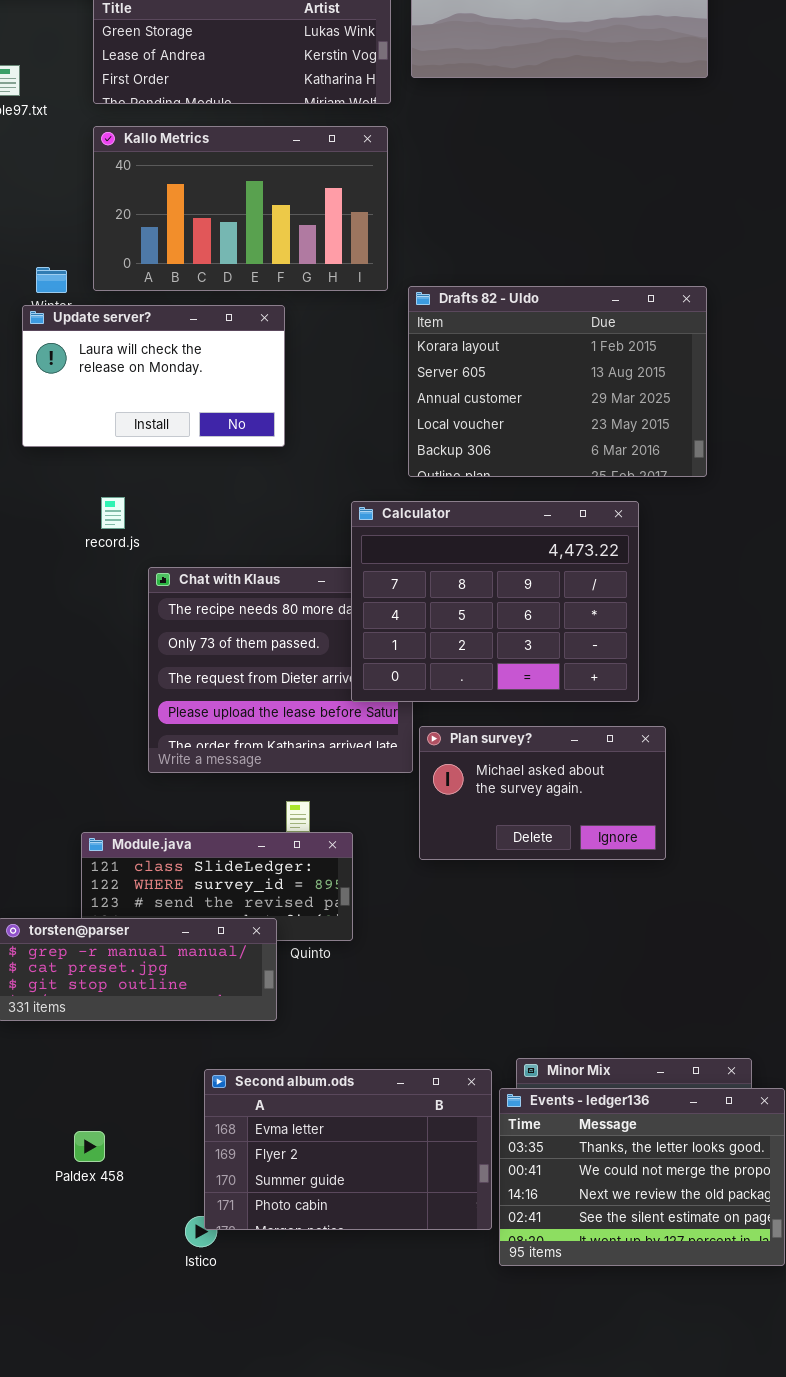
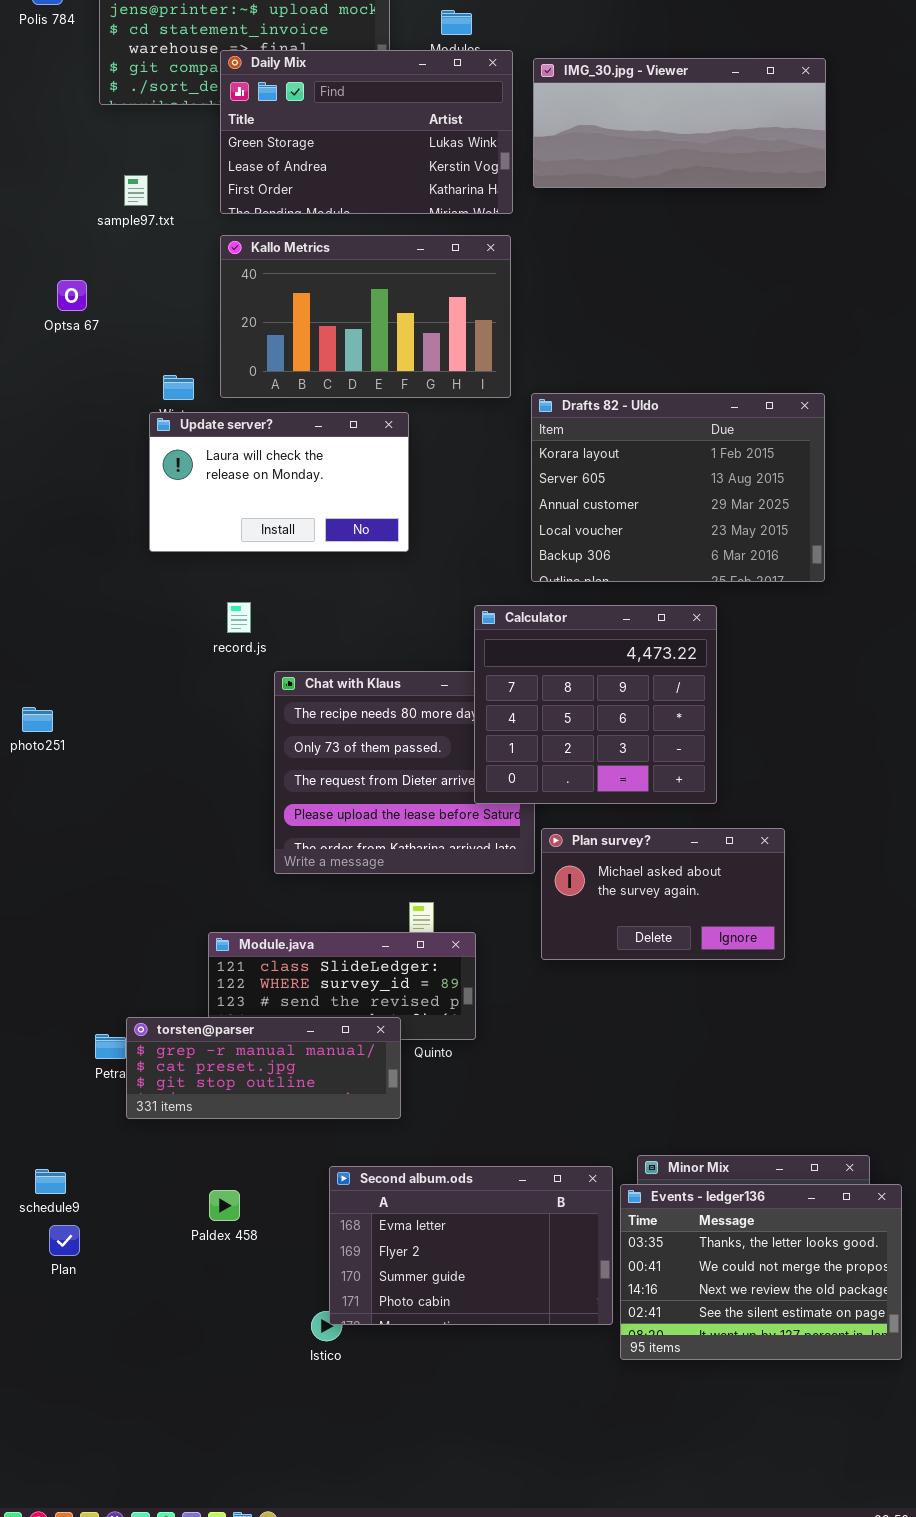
Calculator: [351,501,639,702] -> [474,605,717,804], resized
Paldex 458: [74,1131,105,1162] -> [209,1190,240,1221], moved

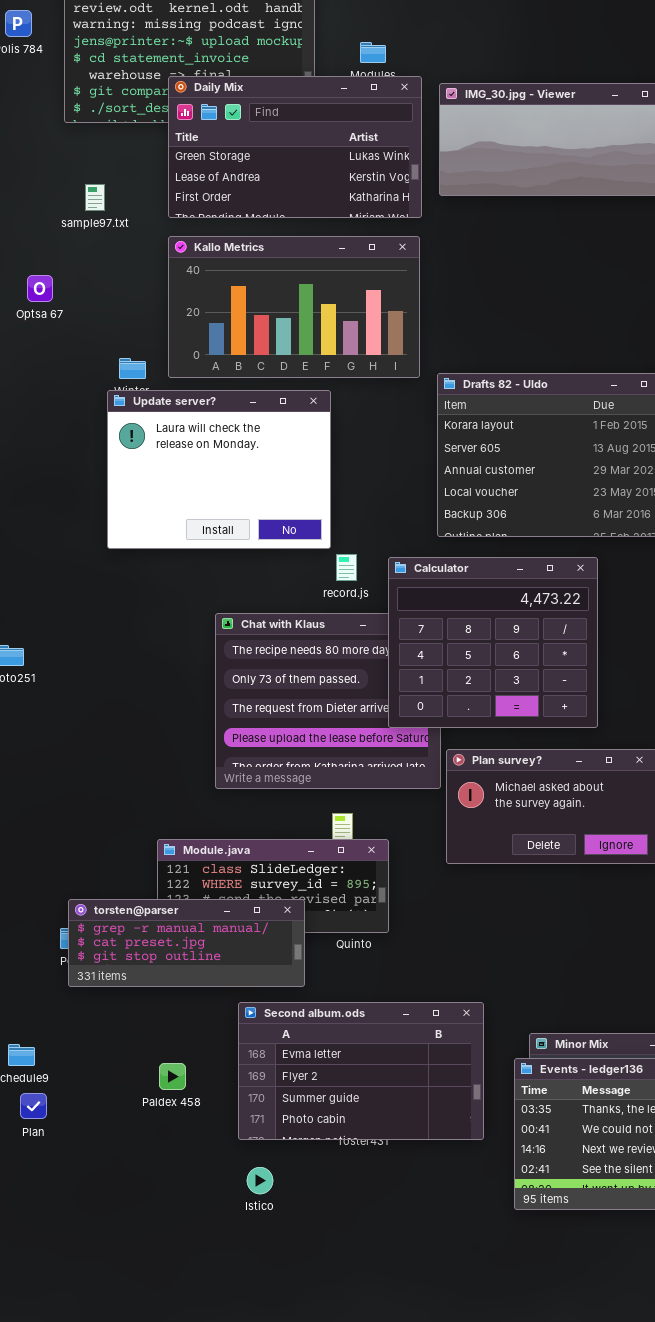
Update server?: [149,412,409,552] -> [107,390,331,549], resized
record.js: [227,602,251,633] -> [336,554,357,581], moved
torsten@parser: [126,1017,401,1119] -> [68,899,305,987], moved
Second album.ods: [329,1166,613,1325] -> [238,1002,484,1140], moved

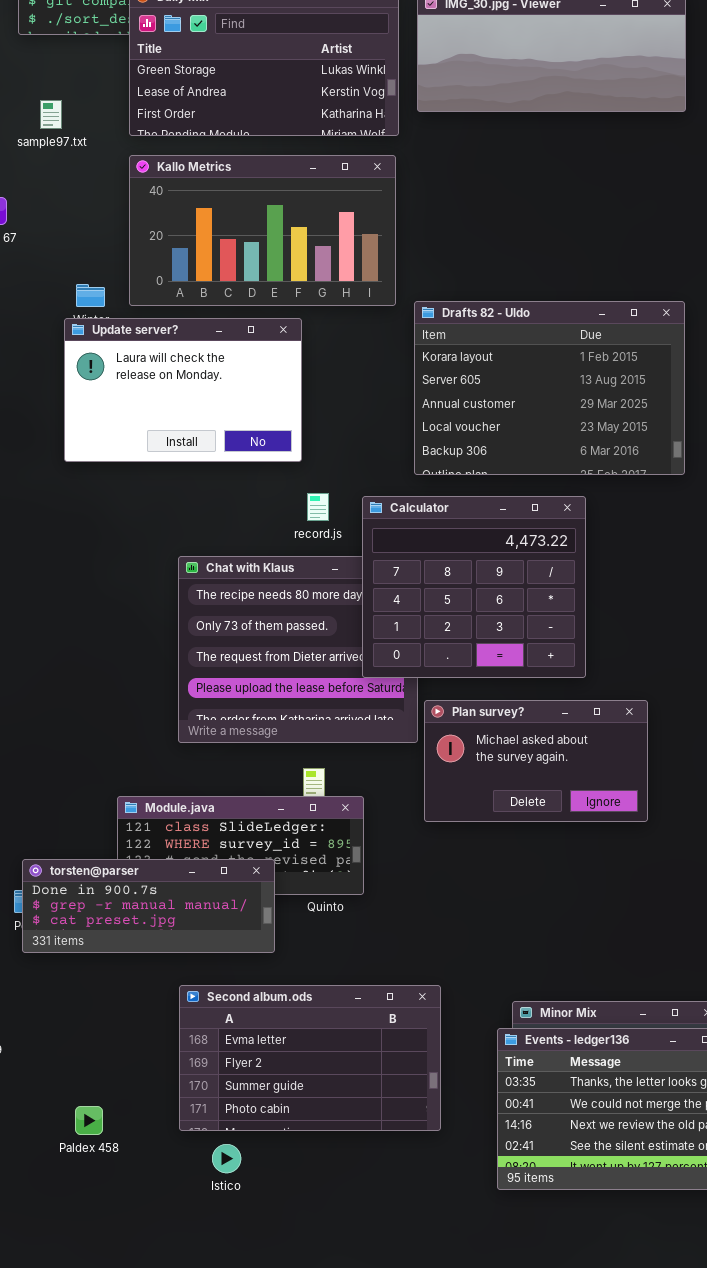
Update server?: [107,390,331,549] -> [64,318,302,462], resized
torsten@parser: [68,899,305,987] -> [22,859,275,953], scrolled up 1 row
Second album.ods: [238,1002,484,1140] -> [179,985,441,1131], moved
Paldex 458: [159,1063,186,1090] -> [75,1106,103,1135], moved

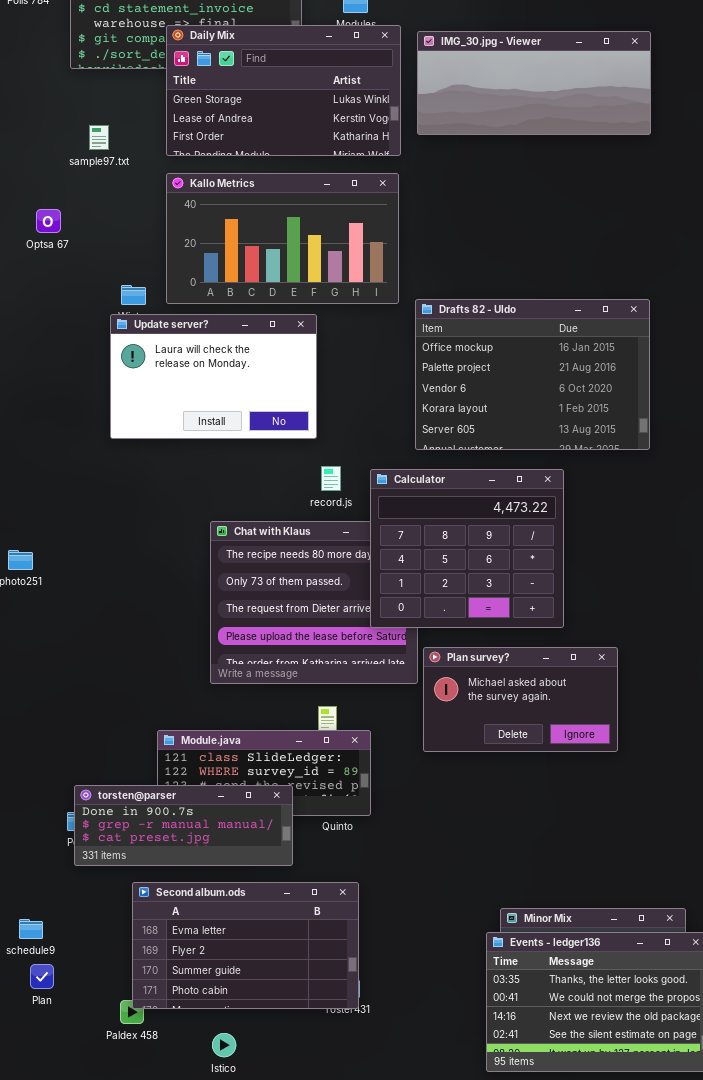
Drafts 82 - Uldo: [414,301,685,475] -> [415,299,650,450], scrolled up 3 rows
Second album.ods: [179,985,441,1131] -> [132,882,359,1009], moved
Istico: [212,1144,241,1173] -> [212,1033,236,1057], moved

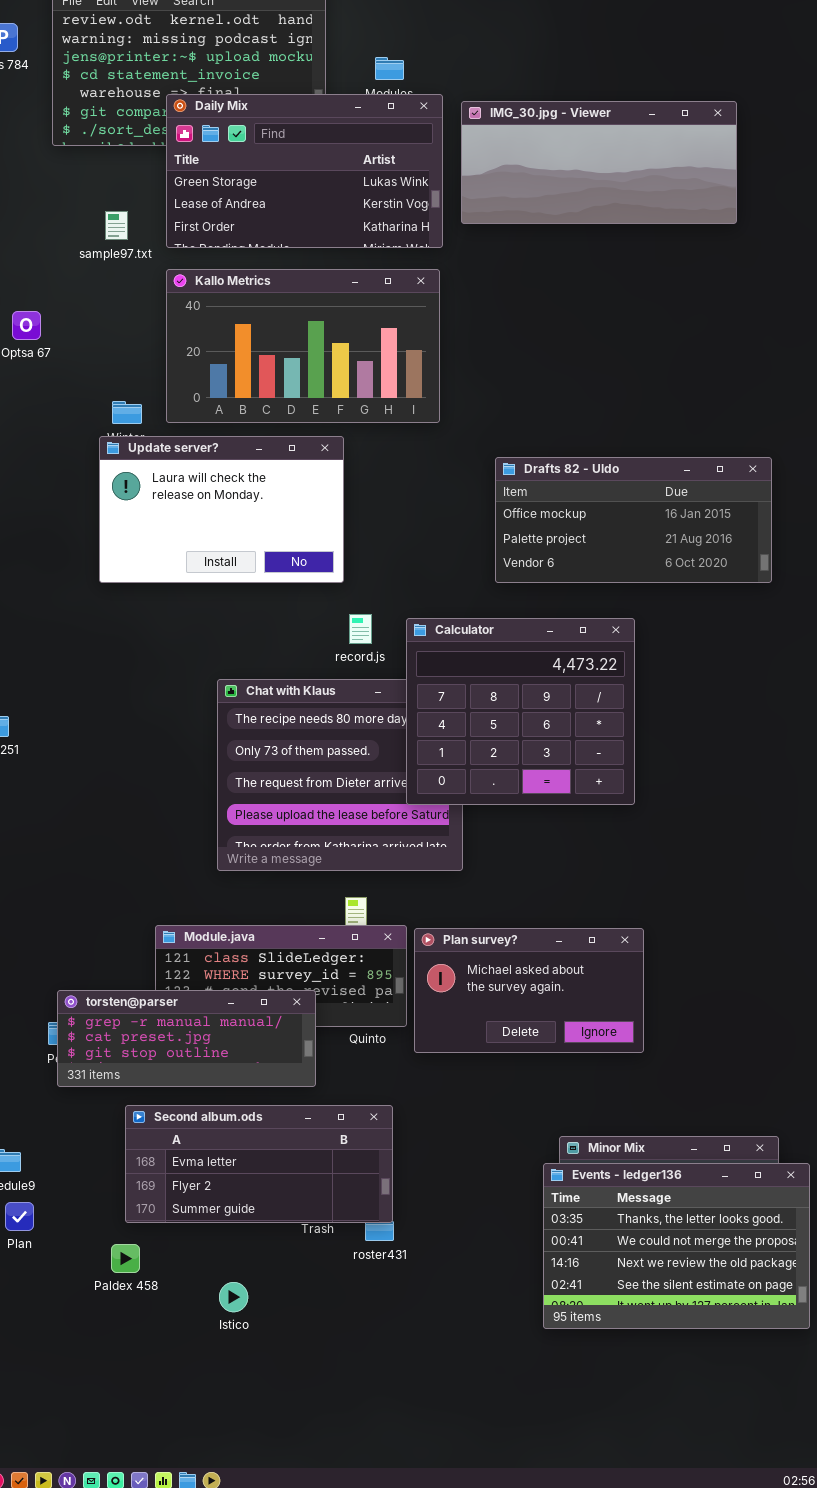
sample97.txt: [89,125,109,150] -> [105,211,128,240], moved
Drafts 82 - Uldo: [415,299,650,450] -> [495,457,772,583], moved, resized
Plan survey?: [423,647,618,752] -> [414,928,644,1053], moved
torsten@parser: [74,785,293,866] -> [57,990,316,1087], scrolled down 1 row
Second album.ods: [132,882,359,1009] -> [125,1105,393,1223], resized

